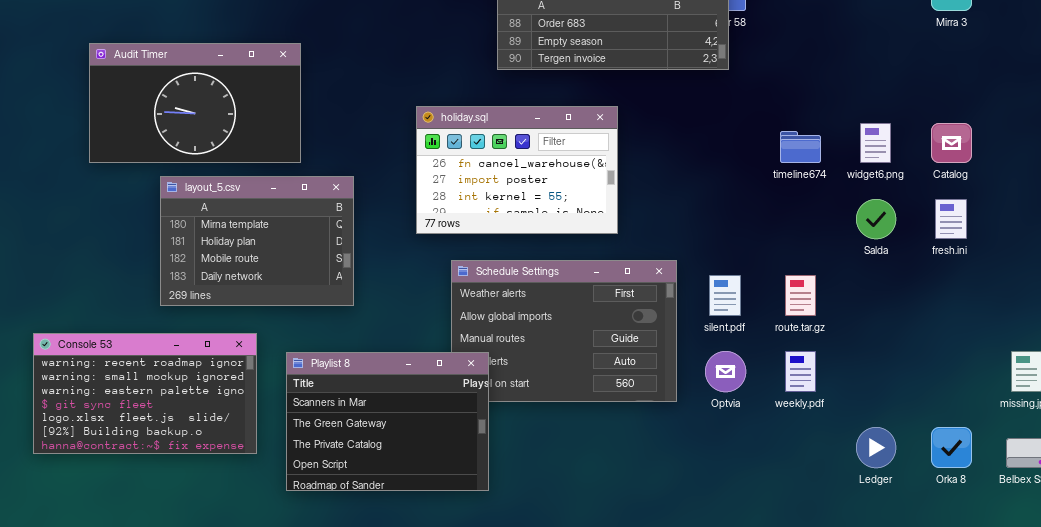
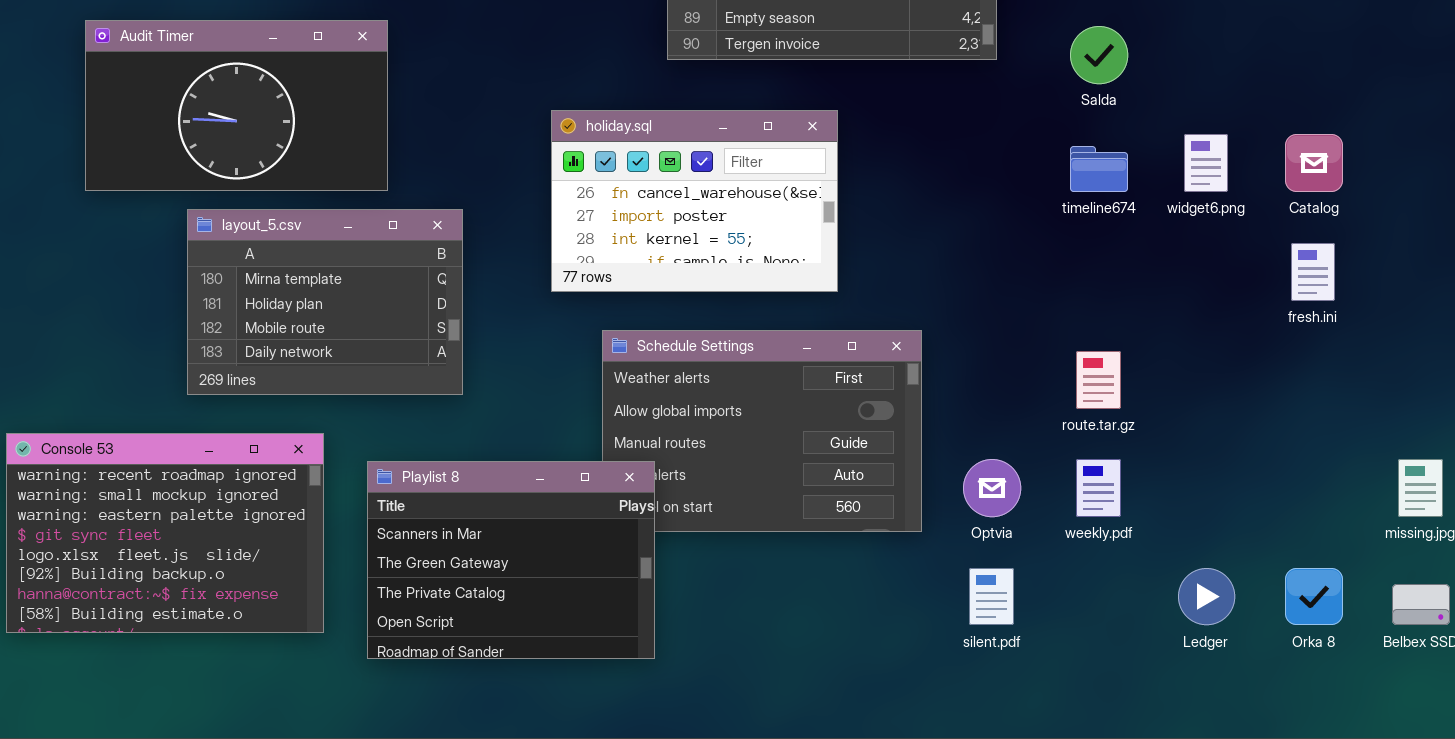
Salda: [856,199,896,239] -> [1070,26,1128,84], moved
silent.pdf: [709,275,741,316] -> [969,568,1014,625], moved
Console 53: [33,333,257,454] -> [6,433,324,633], resized

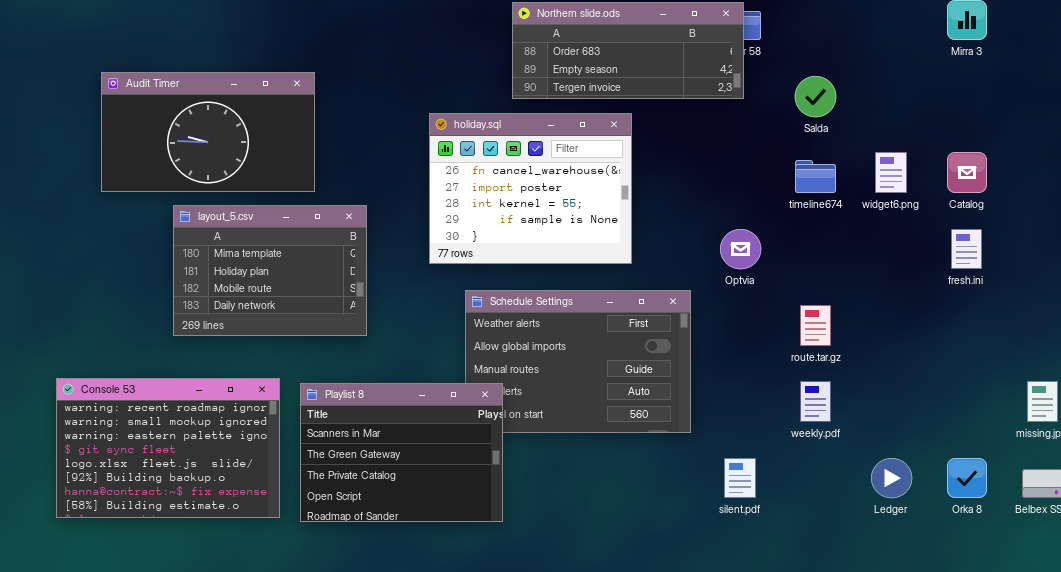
holiday.sql: [551,110,838,292] -> [429,113,632,264], resized
Console 53: [6,433,324,633] -> [56,378,280,518], moved
Optvia: [963,459,1021,517] -> [720,229,761,269], moved

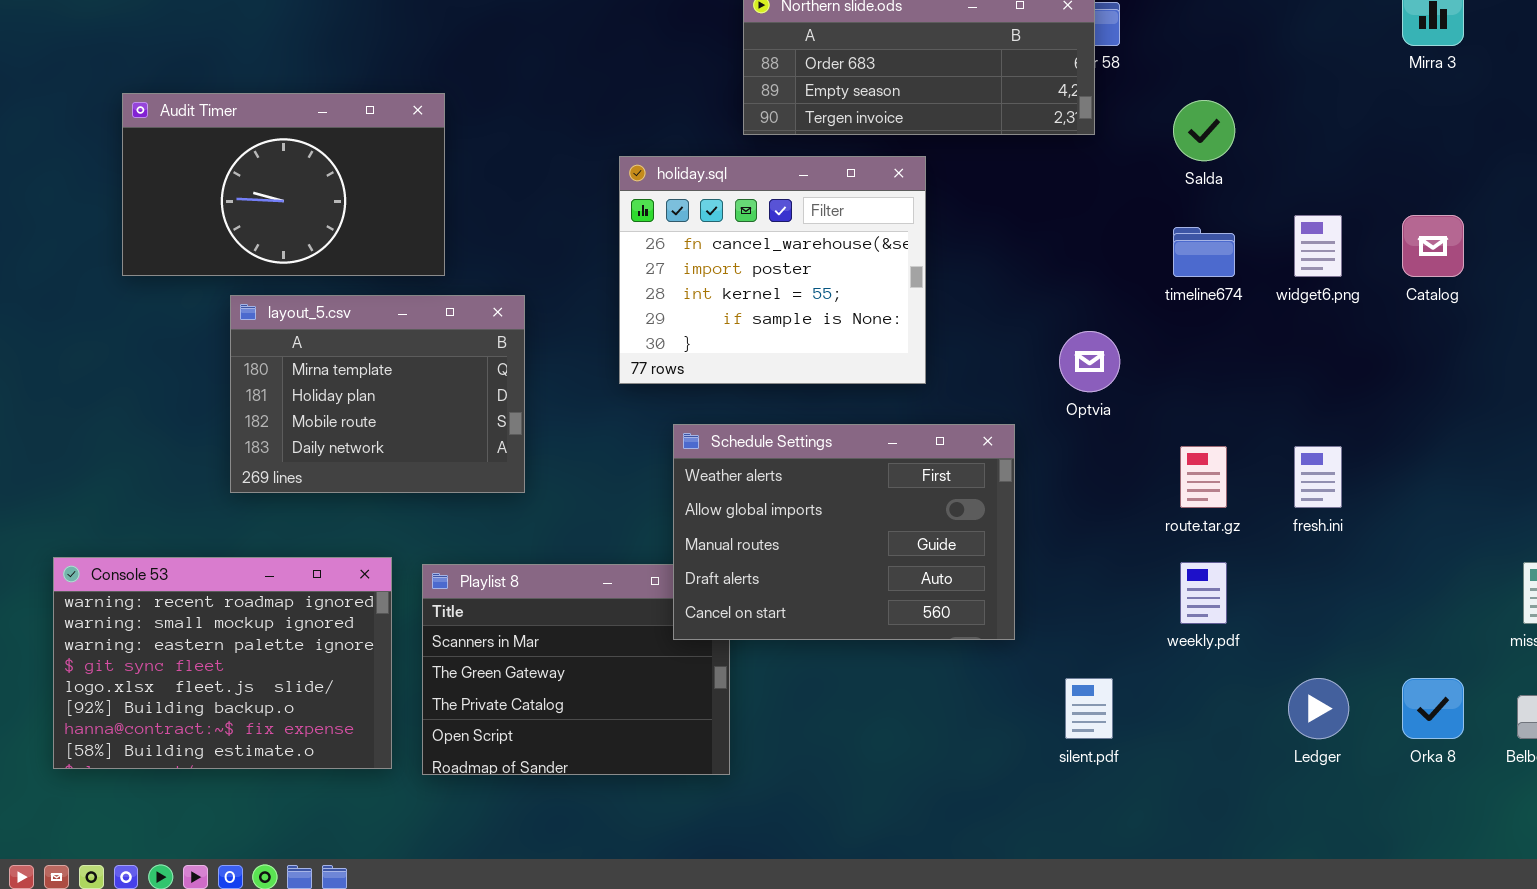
fresh.ini: [951,229,982,269] -> [1294,446,1342,508], moved
Schedule Settings: [465,290,691,433] -> [673,424,1015,640], raised

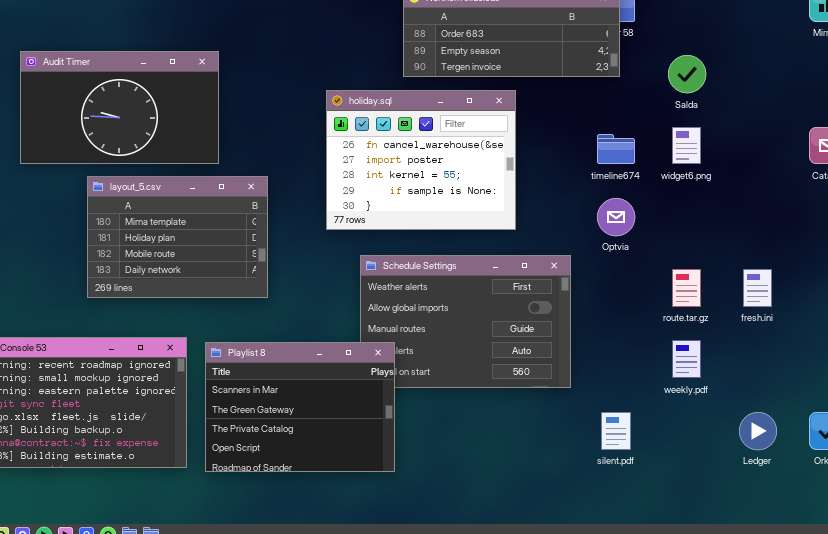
widget6.png: [1294,215,1342,277] -> [672,127,701,164], moved
timeline674: [1173,227,1235,277] -> [597,134,635,164], moved
Playlist 8: [422,564,730,775] -> [205,342,395,472], raised

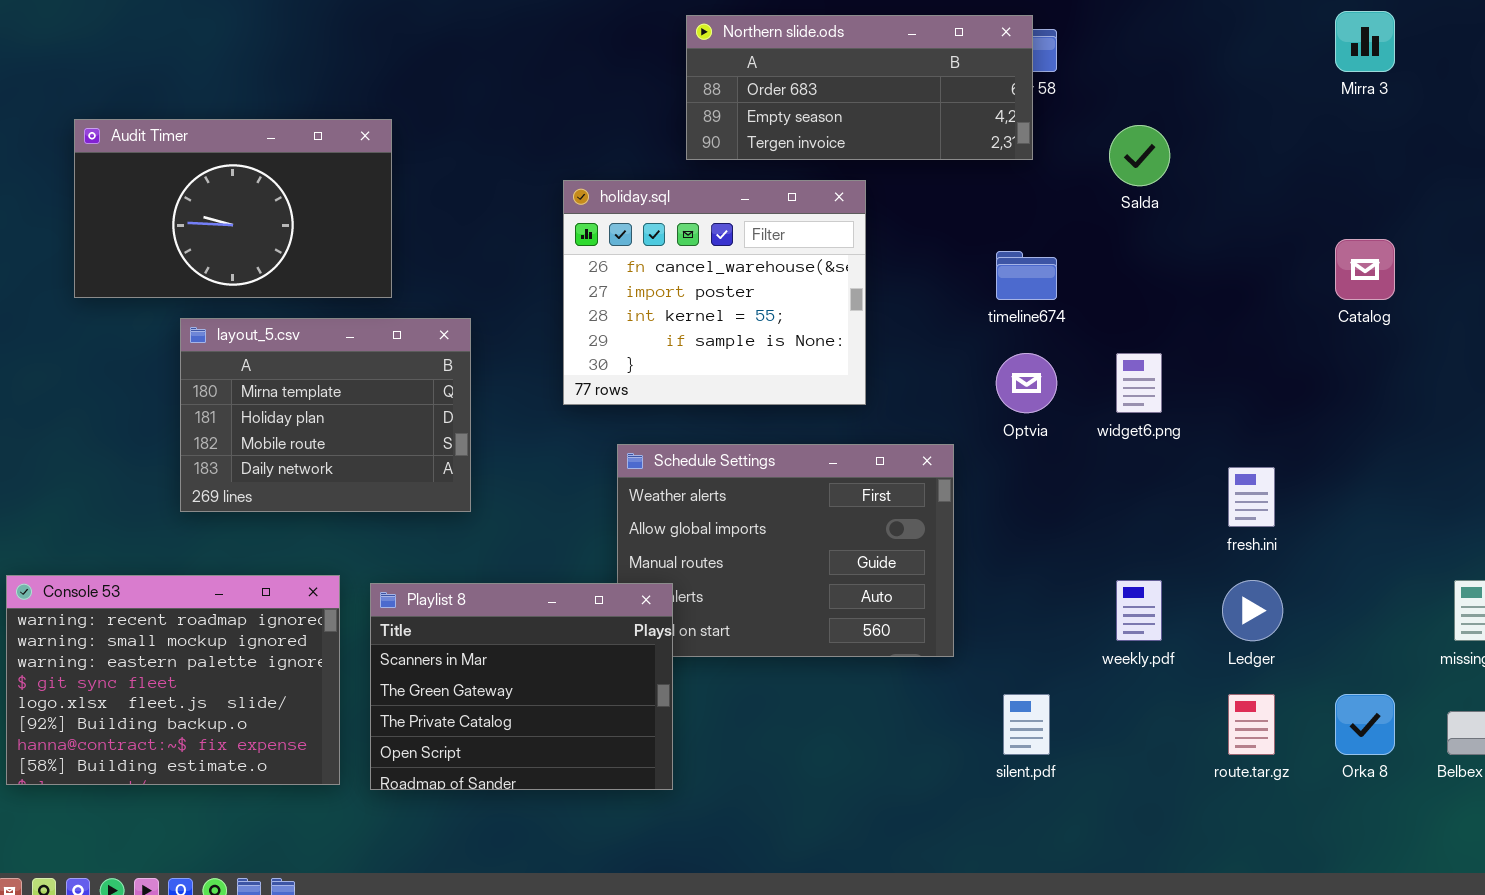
widget6.png: [672,127,701,164] -> [1116,353,1162,413], moved
route.tar.gz: [672,269,701,307] -> [1228,694,1275,755], moved
Ledger: [739,412,777,450] -> [1222,580,1283,641], moved

